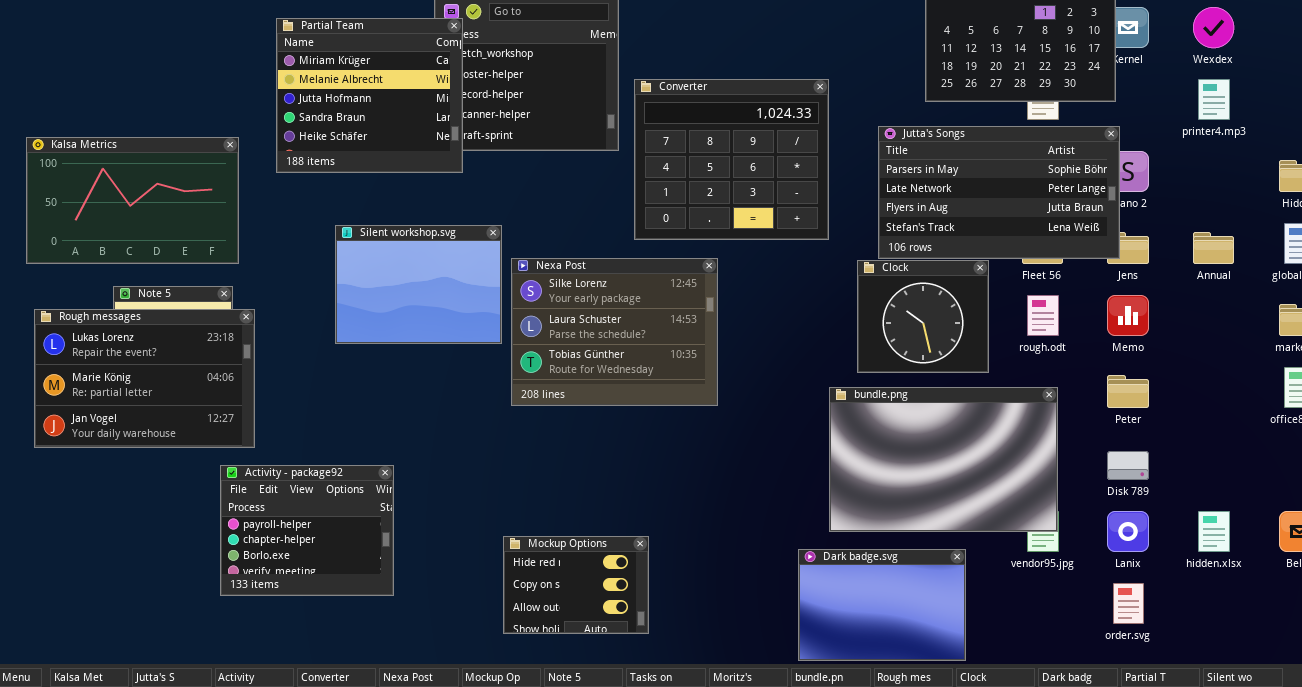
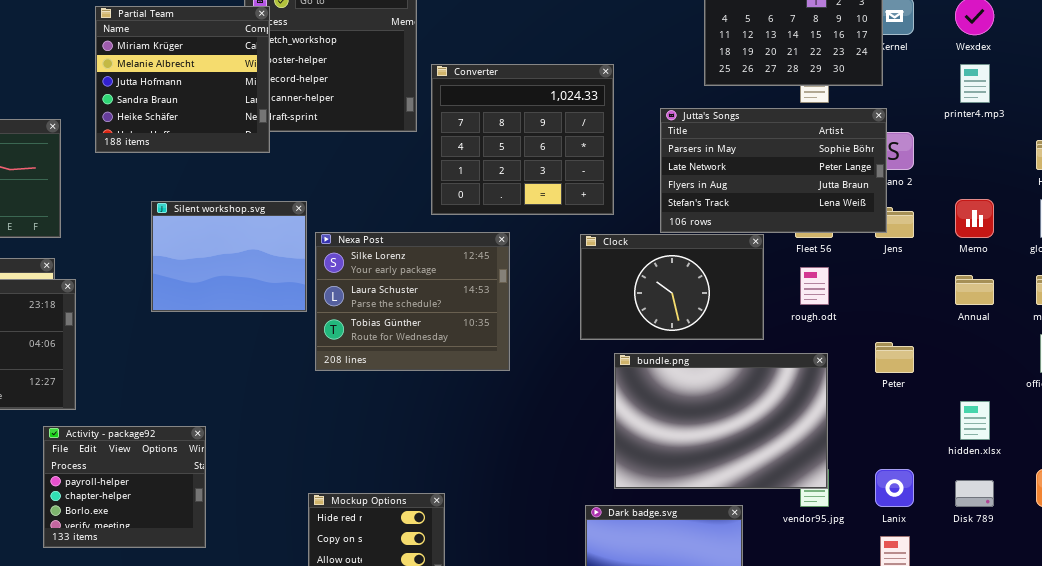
Annual: [1193,232,1234,264] -> [955,275,994,305], moved
Clock: [857,260,989,373] -> [580,234,764,340], resized
Memo: [1107,295,1149,336] -> [955,199,994,238], moved
Disk 789: [1107,451,1149,480] -> [955,480,994,507], moved
hidden.xlsx: [1198,511,1230,552] -> [960,401,990,440], moved

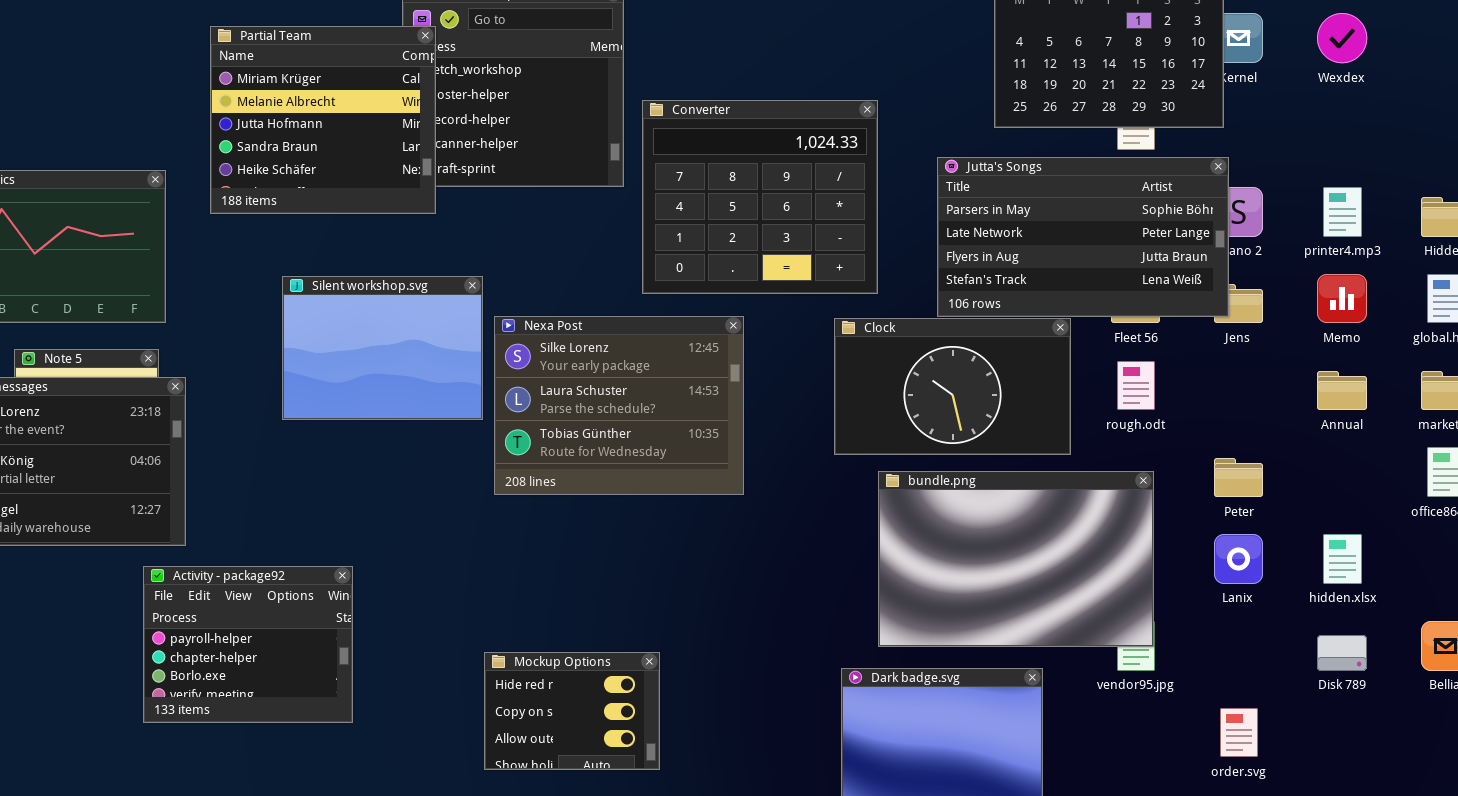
printer4.mp3: [960,64,990,103] -> [1323,187,1362,237], moved
Lanix: [875,469,914,507] -> [1214,534,1263,584], moved

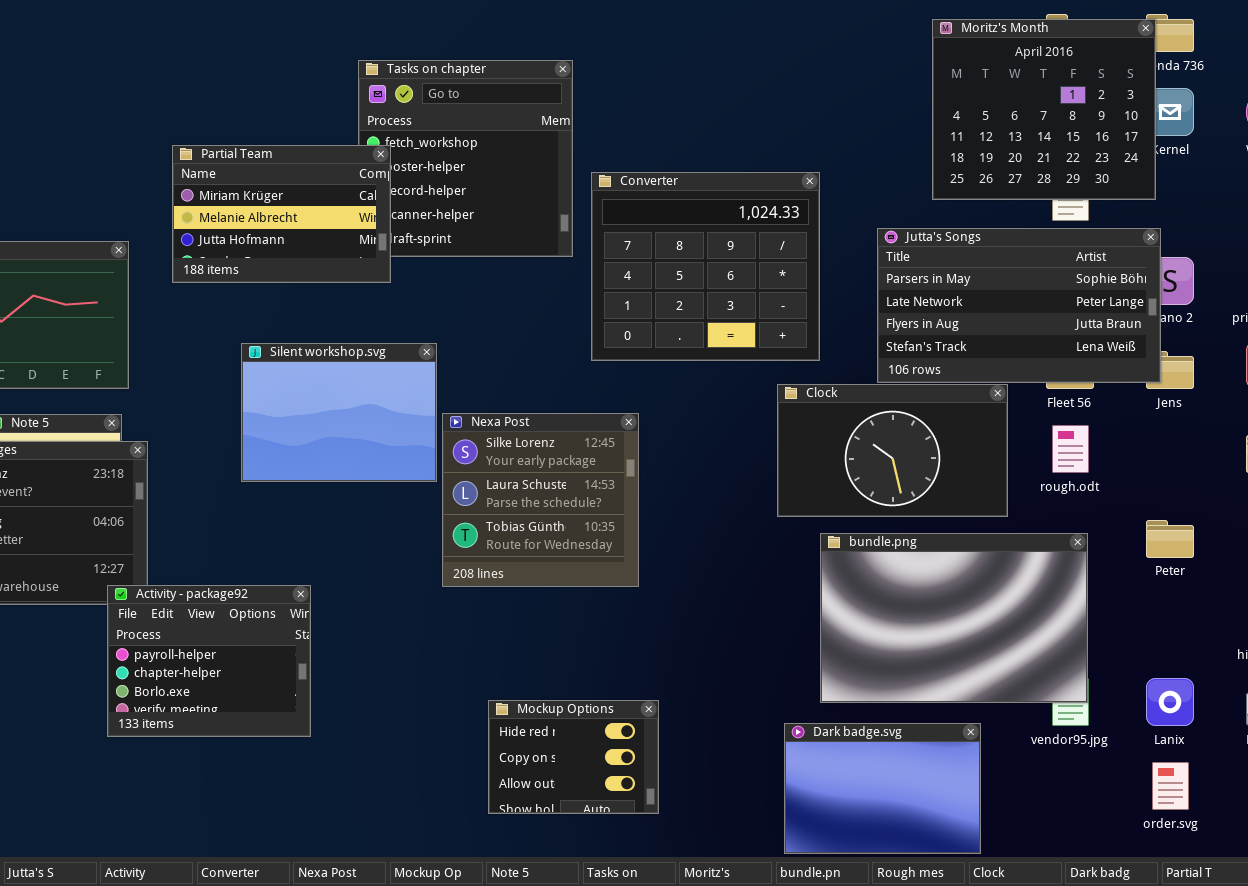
Partial Team: [210,26,436,214] -> [172,145,391,283], resized
Nexa Post: [494,316,744,495] -> [442,413,639,587], moved, resized
Lanix: [1214,534,1263,584] -> [1146,678,1194,726], moved
Activity - package92: [143,566,353,723] -> [107,585,311,737], moved
Mockup Options: [484,652,660,770] -> [488,700,659,814], moved

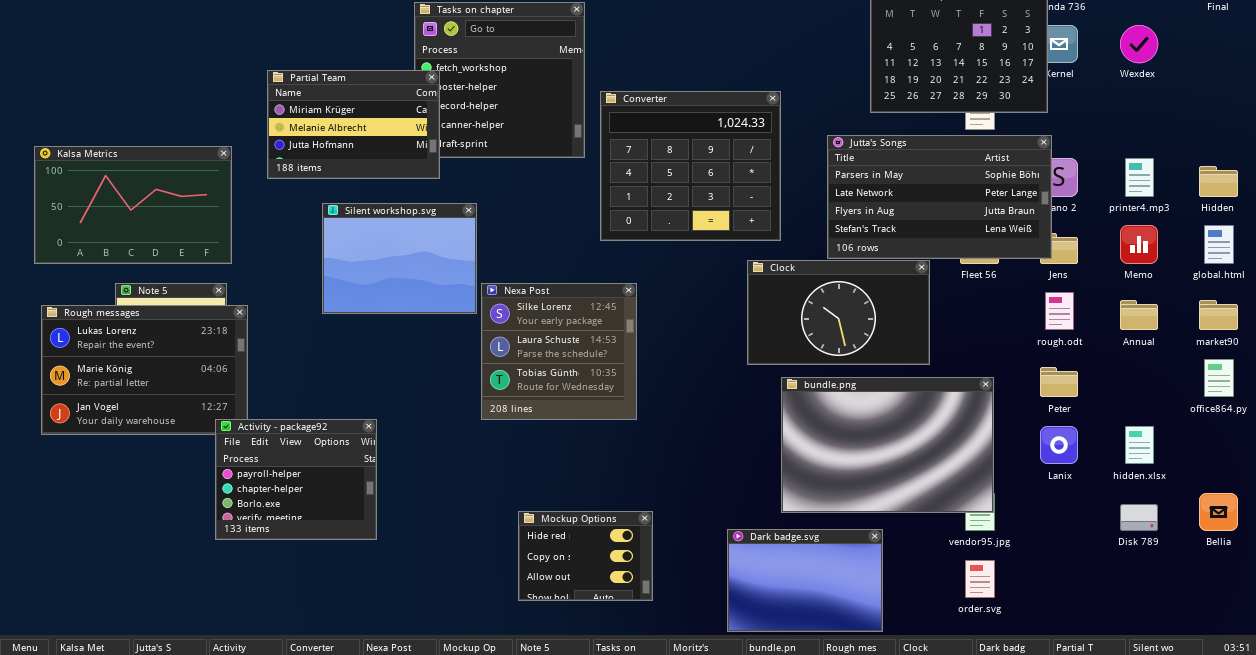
Silent workshop.svg: [241,343,437,482] -> [322,203,477,314], moved
rough.odt: [1052,425,1089,473] -> [1045,292,1074,330], moved
Lanix: [1146,678,1194,726] -> [1040,426,1078,464], moved
Dark badge.svg: [784,723,981,854] -> [727,529,883,632], moved
order.svg: [1152,762,1189,810] -> [965,560,995,598], moved

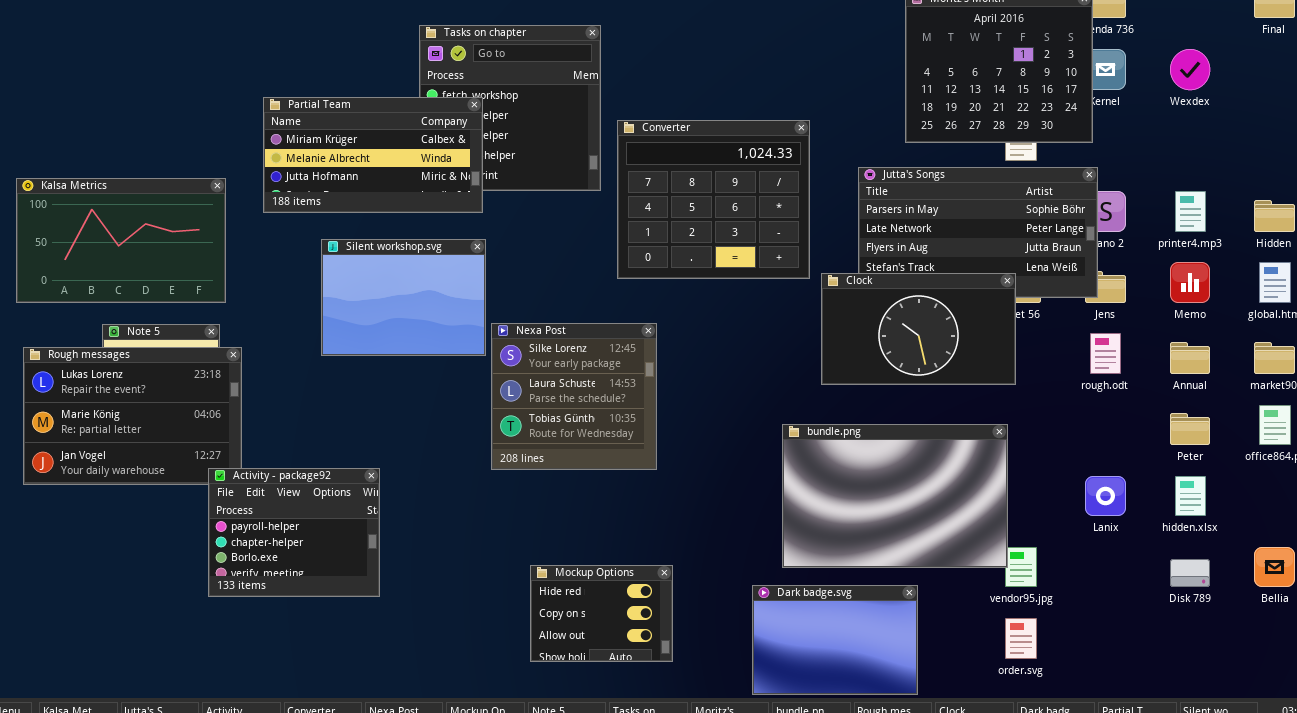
Partial Team: [267,70,440,179] -> [263,97,483,213], resized
Clock: [747,260,930,365] -> [821,273,1016,385], moved
Peter: [1040,367,1078,397] -> [1170,413,1210,445], moved
bundle.png: [781,377,994,513] -> [782,424,1008,568], moved

